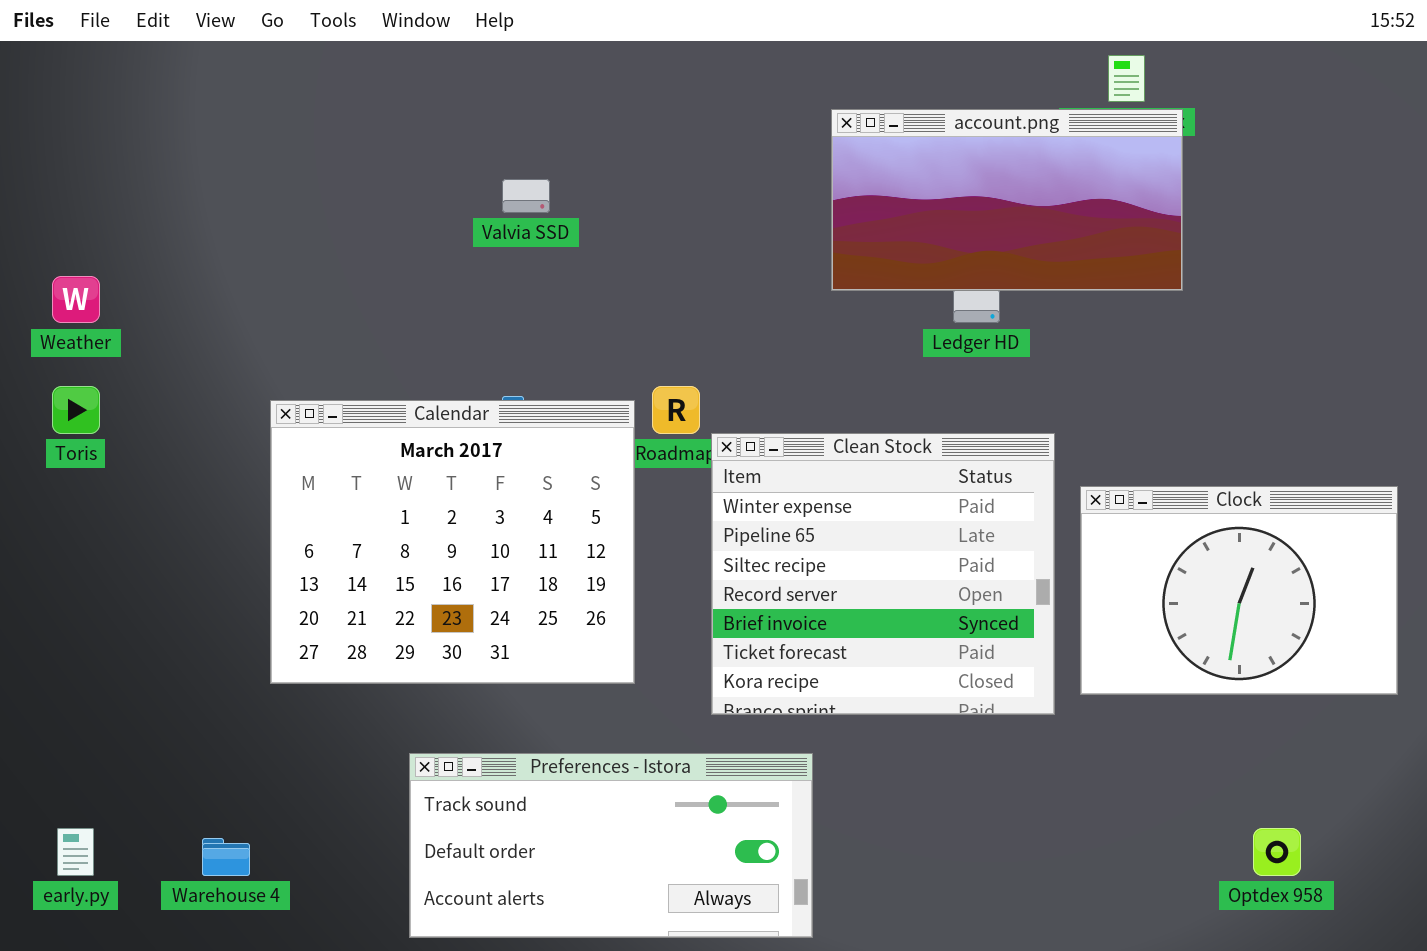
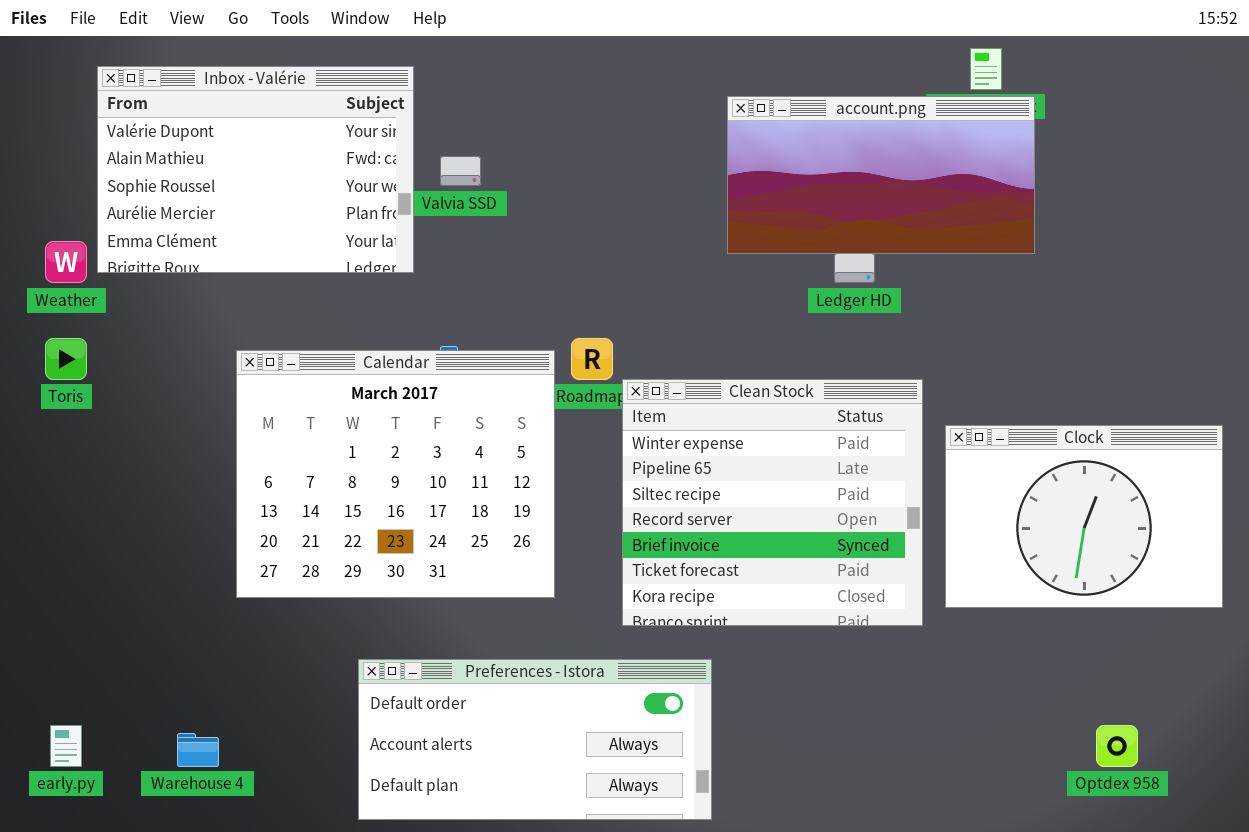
Inbox - Valérie: none -> [97,66,414,273], opened
Preferences - Istora: [409,753,813,938] -> [358,659,712,820], scrolled down 1 row

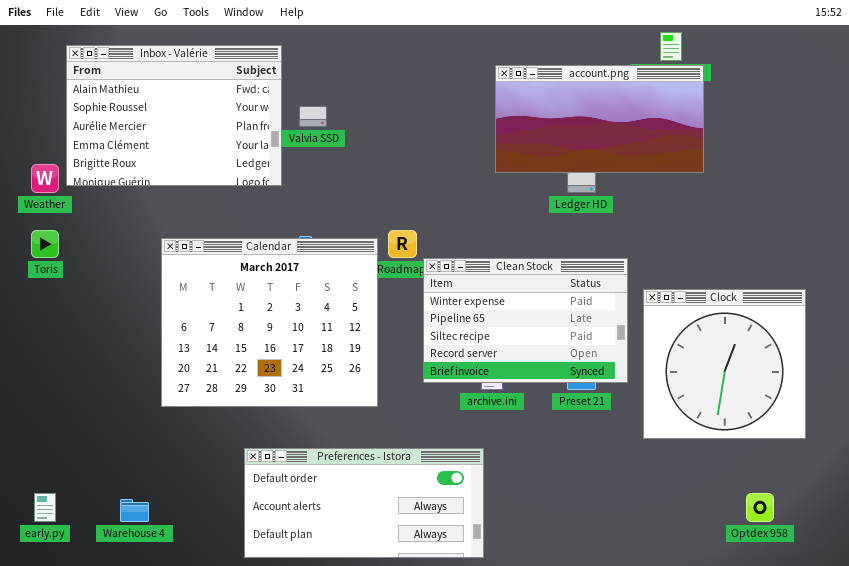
Inbox - Valérie: [97,66,414,273] -> [66,45,282,186], scrolled down 1 row
Clean Stock: [622,379,923,626] -> [423,258,628,383], resized
Clock: [945,425,1223,608] -> [643,289,806,439], resized

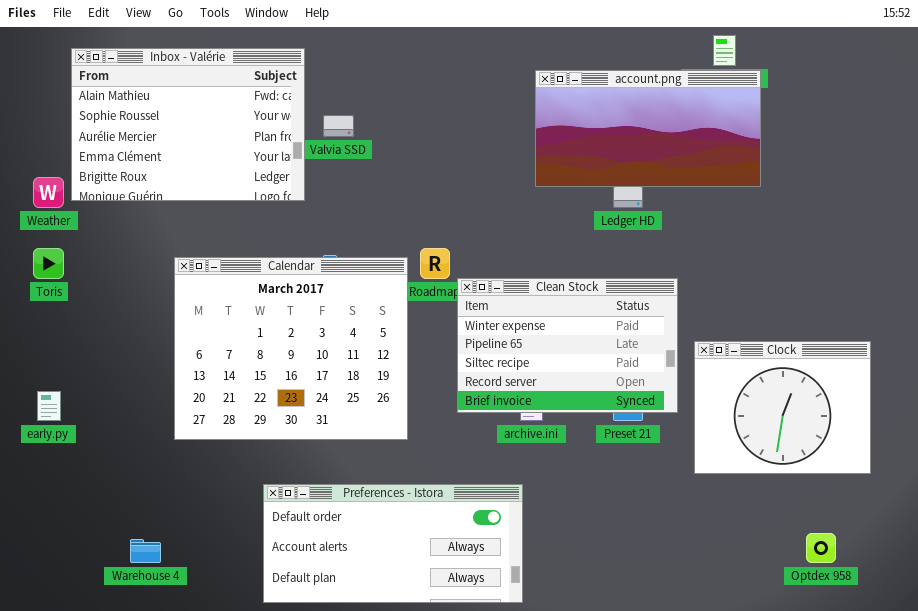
Clock: [643,289,806,439] -> [694,341,871,474], resized
early.py: [34,493,56,522] -> [37,391,61,421], moved

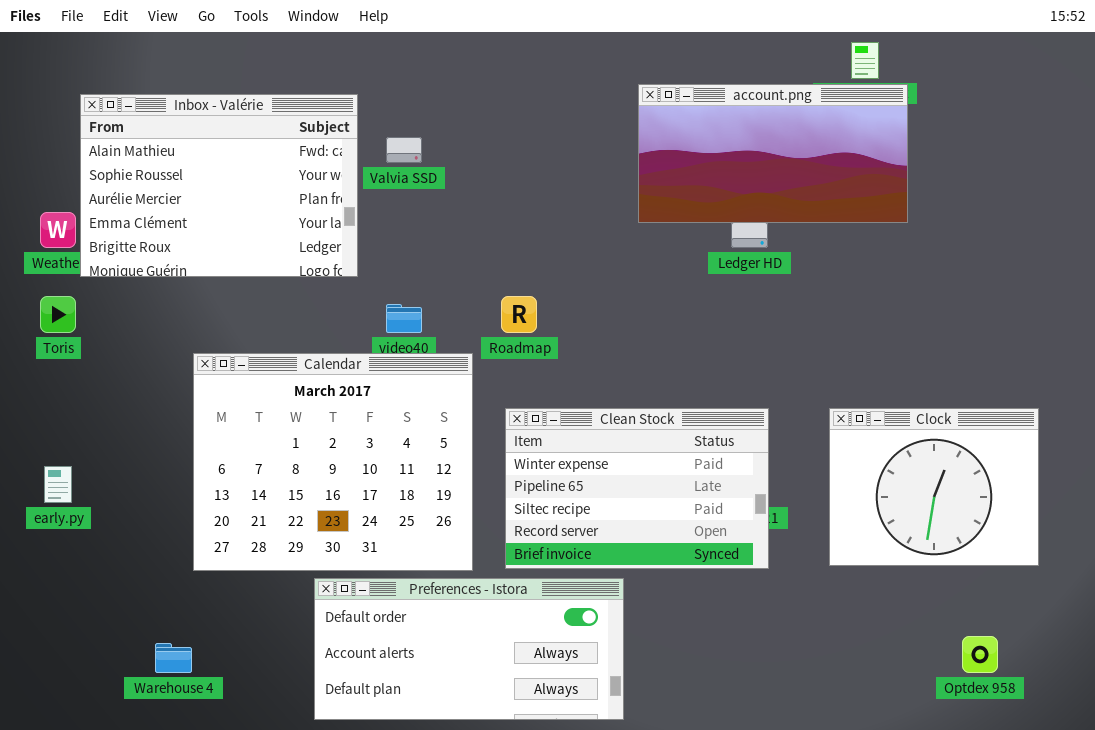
Inbox - Valérie: [71,48,305,201] -> [80,94,358,277], moved
Calendar: [174,257,408,440] -> [193,353,473,571], moved
Clean Stock: [457,278,678,413] -> [505,408,769,569], moved

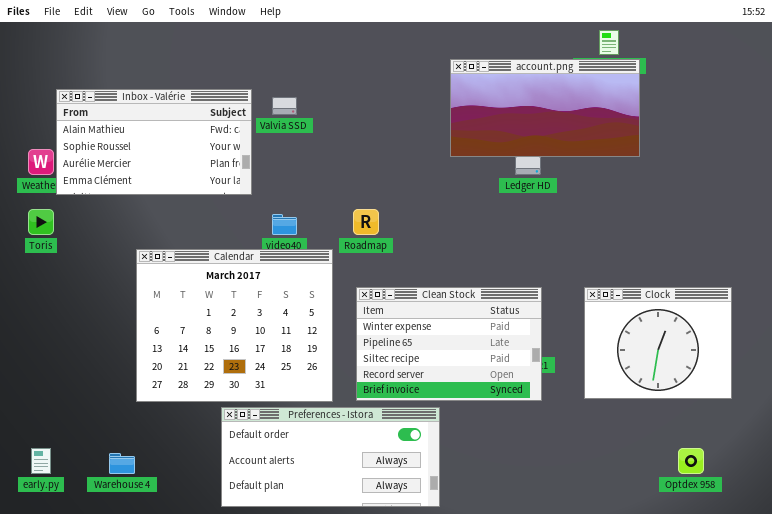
Inbox - Valérie: [80,94,358,277] -> [56,89,252,195], resized
early.py: [44,466,72,503] -> [31,448,51,474], moved

